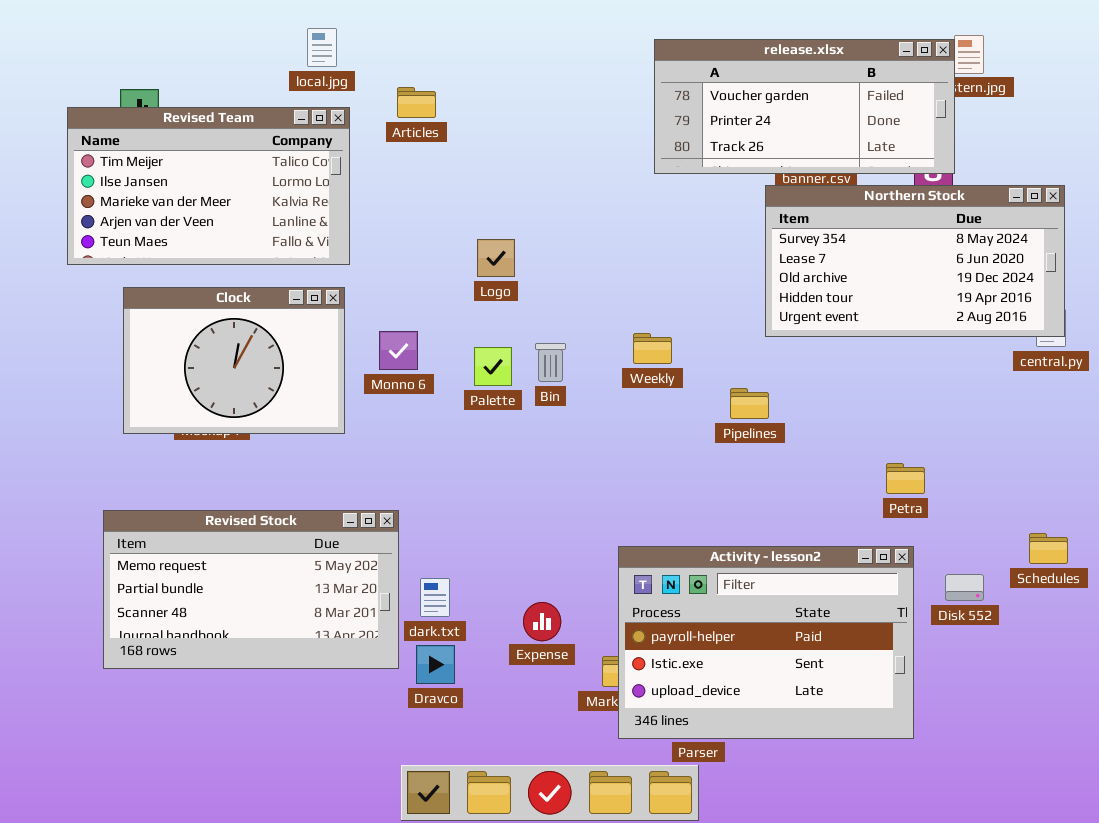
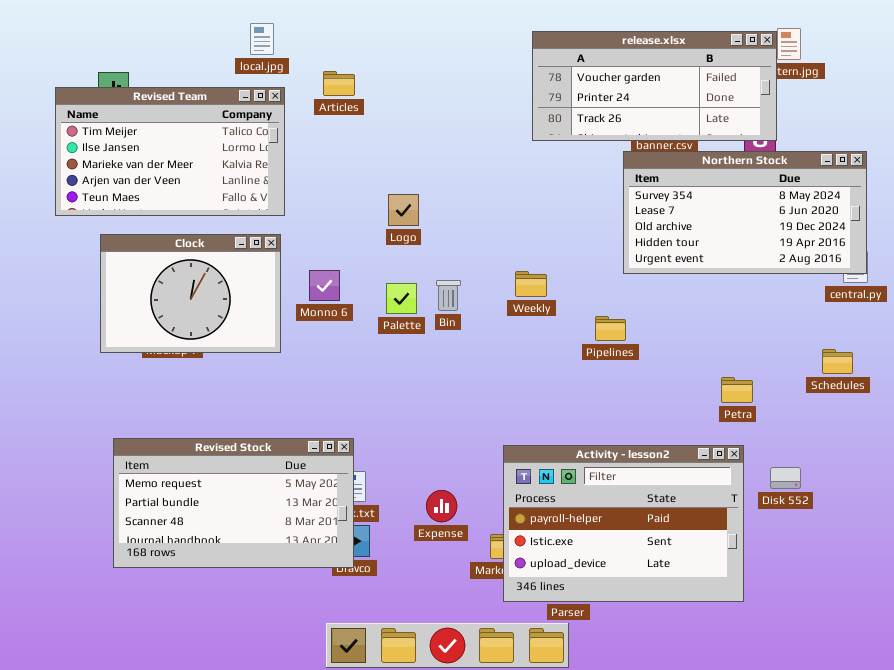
Revised Stock: [103,510,399,669] -> [113,438,354,568], moved
Schedules: [1029,533,1068,564] -> [822,349,853,374], moved

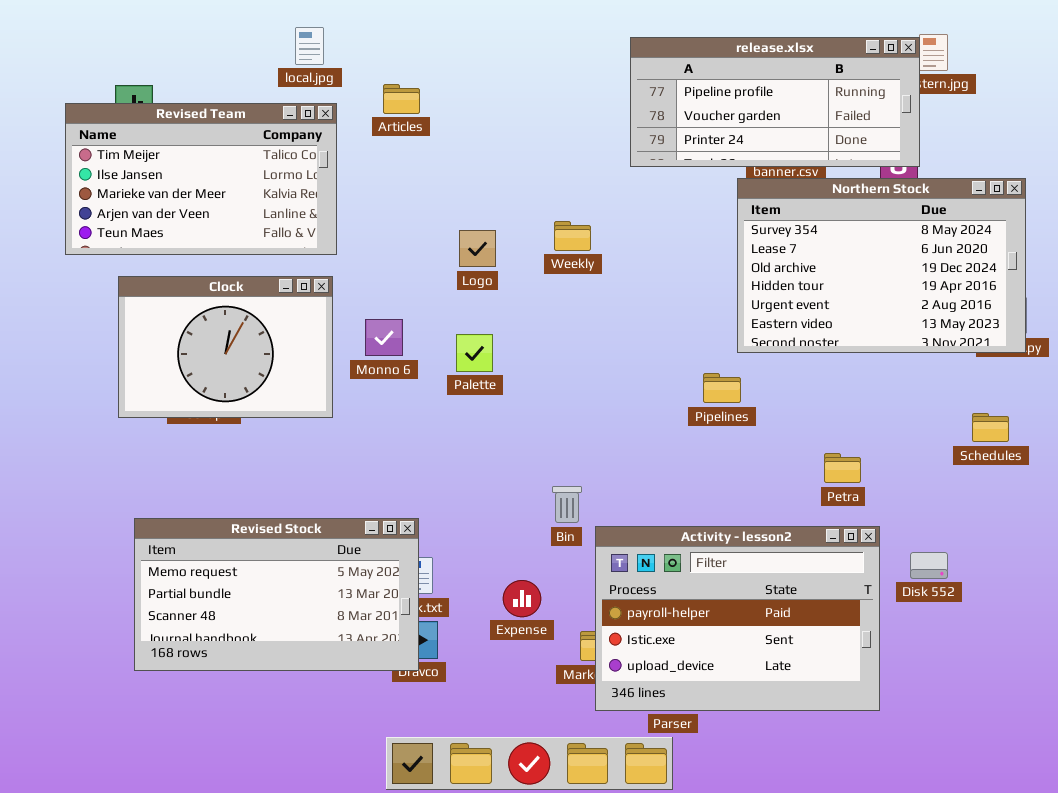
release.xlsx: [532,31,777,141] -> [630,37,920,167], scrolled up 1 row
Northern Stock: [623,151,867,274] -> [737,178,1026,353], resized
Weekly: [515,271,547,297] -> [554,221,591,251], moved
Bin: [436,280,461,311] -> [552,486,582,523], moved
Petra: [721,377,753,403] -> [824,453,861,483], moved

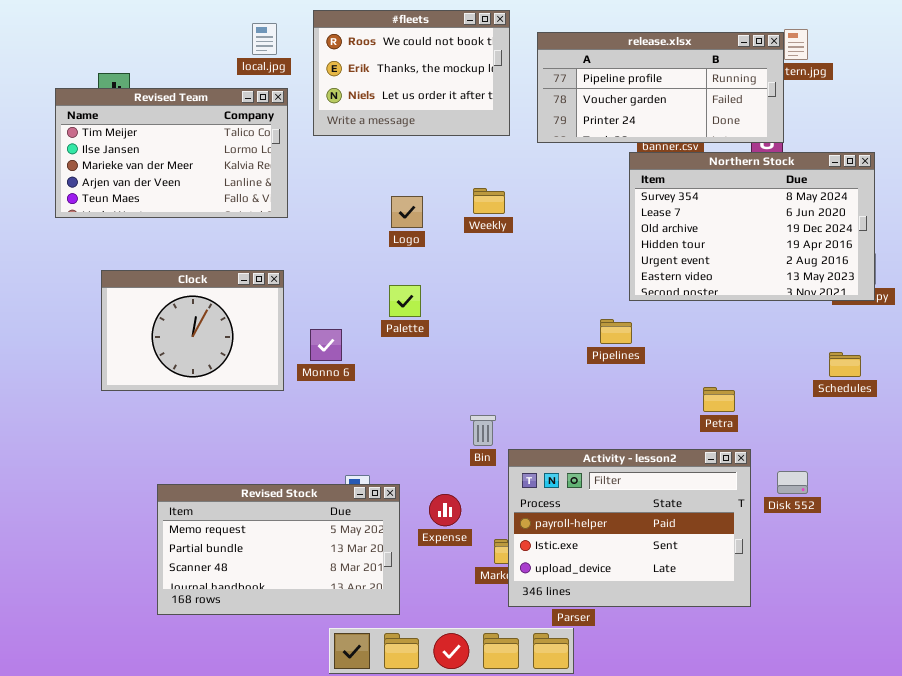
#fleets: none -> [313,10,510,136], opened
Clock: [118,276,333,418] -> [101,270,284,391], moved
Monno 6: [365,319,403,356] -> [310,329,342,361], moved
Revised Stock: [134,518,419,671] -> [157,484,400,615], moved

